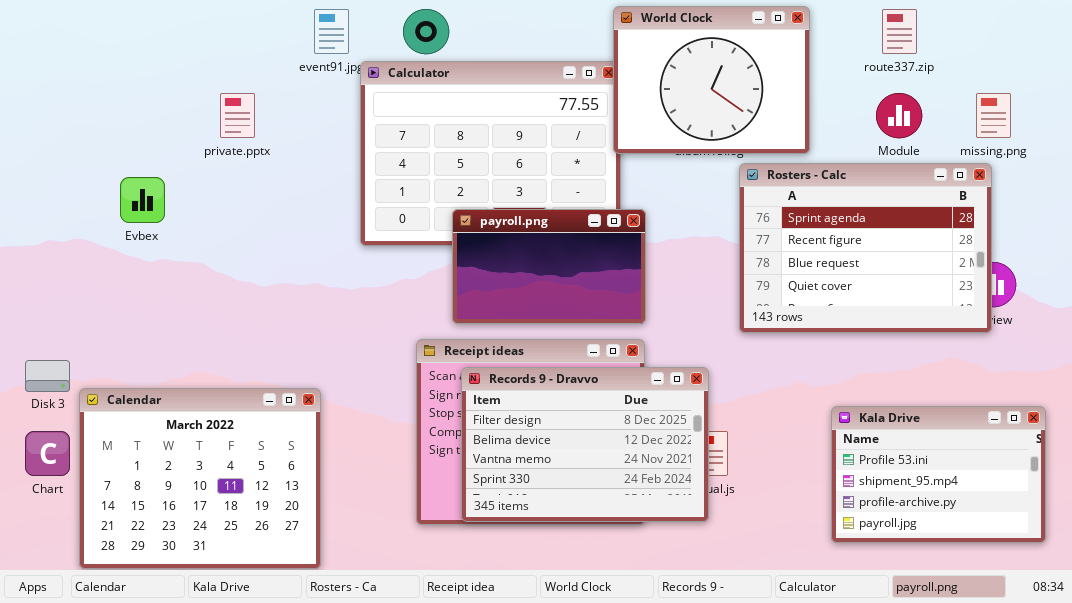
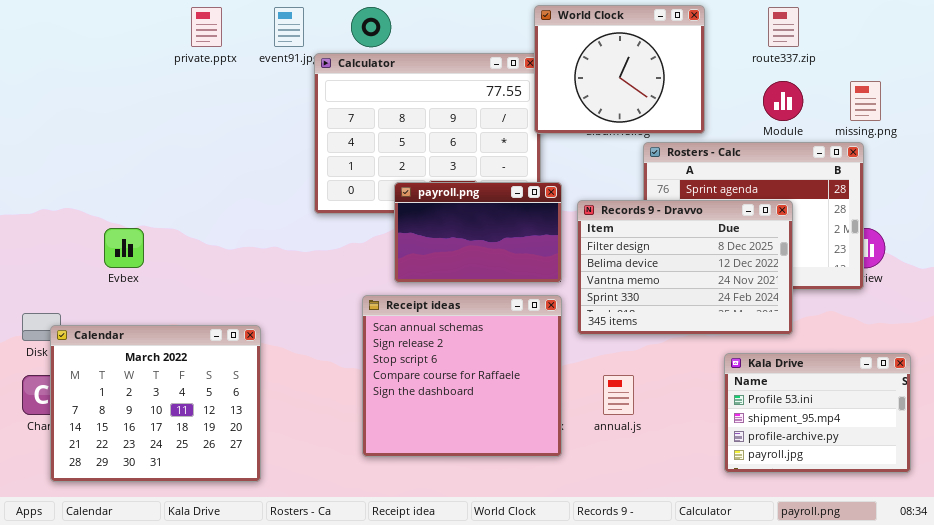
private.pptx: [220,93,255,138] -> [191,7,222,47], moved
Evbex: [120,177,165,223] -> [104,228,144,268], moved
Records 9 - Dravvo: [461,367,709,522] -> [577,200,793,335], moved
Calendar: [79,388,321,569] -> [50,325,261,482], moved

